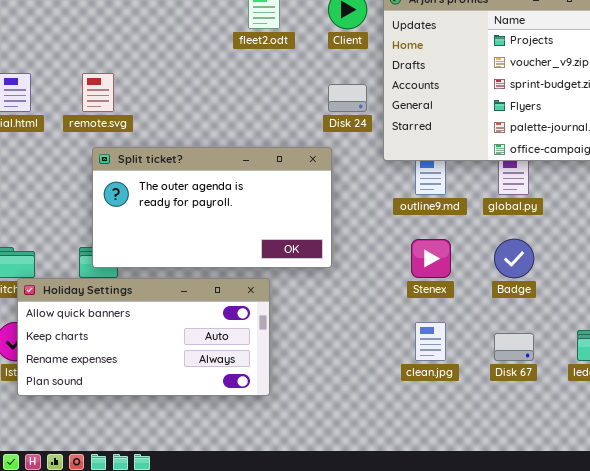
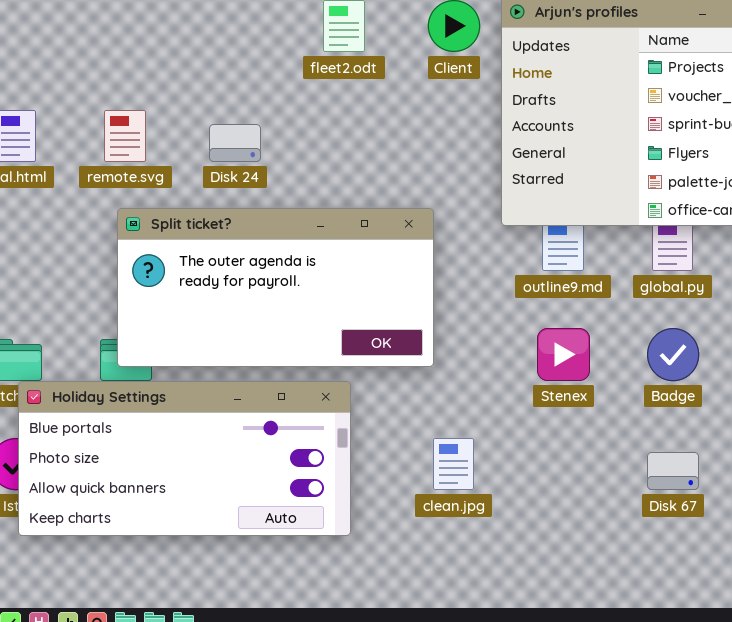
Disk 24: [328,84,367,112] -> [209,124,261,162], moved
Holiday Settings: [17,278,270,396] -> [18,381,351,536], scrolled up 2 rows
clean.jpg: [415,322,446,361] -> [433,438,474,490], moved

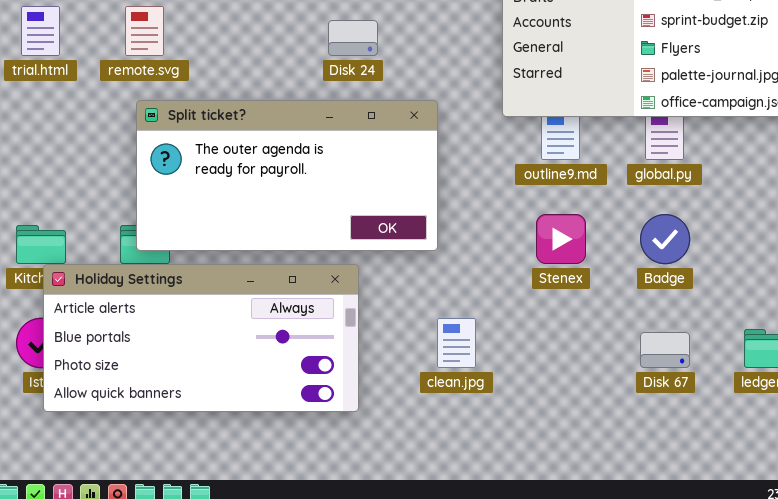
Disk 24: [209,124,261,162] -> [328,20,378,56], moved
Holiday Settings: [18,381,351,536] -> [43,264,359,412], scrolled up 1 row

